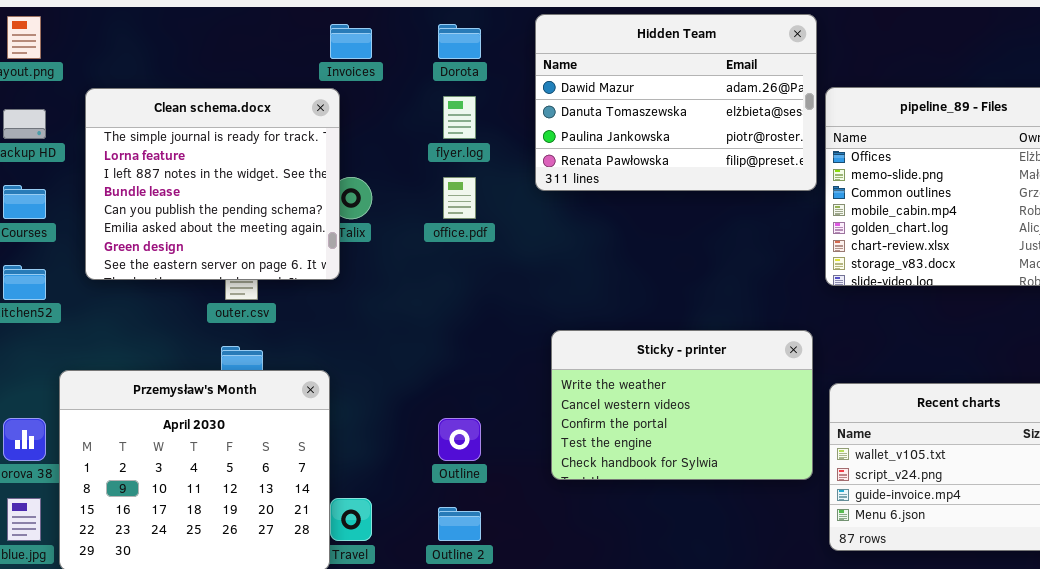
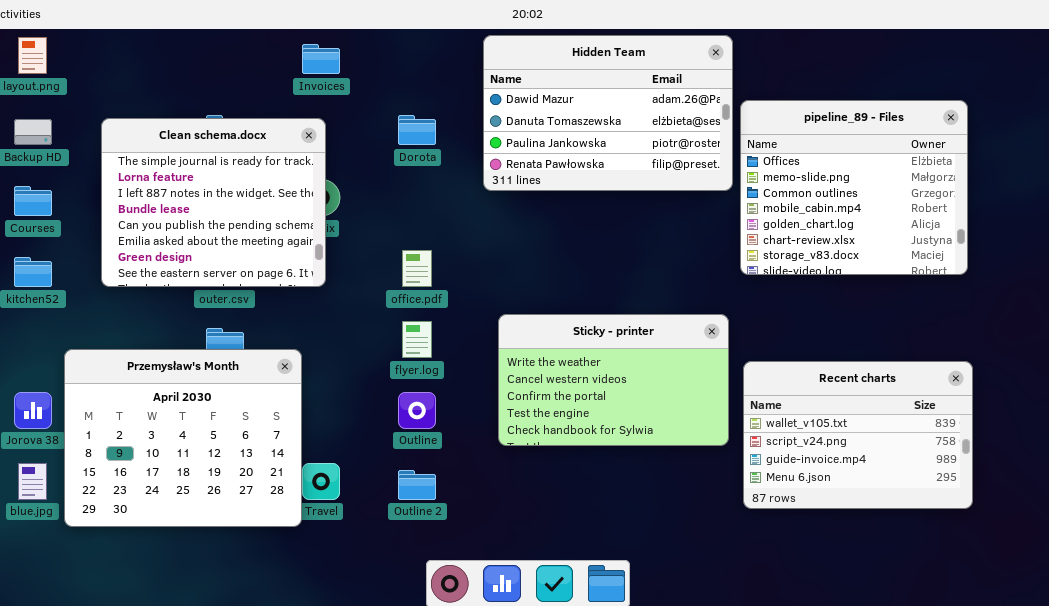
Dorota: [438,24,481,59] -> [398,115,436,145], moved
Clean schema.docx: [85,88,340,280] -> [101,118,326,287], moved
flyer.log: [443,96,476,139] -> [402,321,432,358], moved
office.pdf: [443,177,476,219] -> [402,250,432,287], moved

